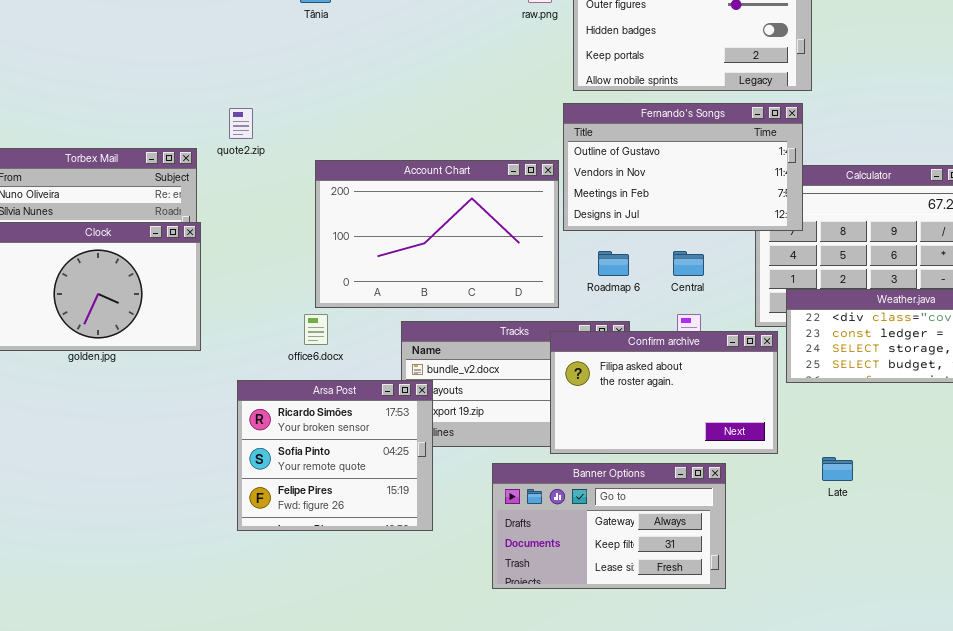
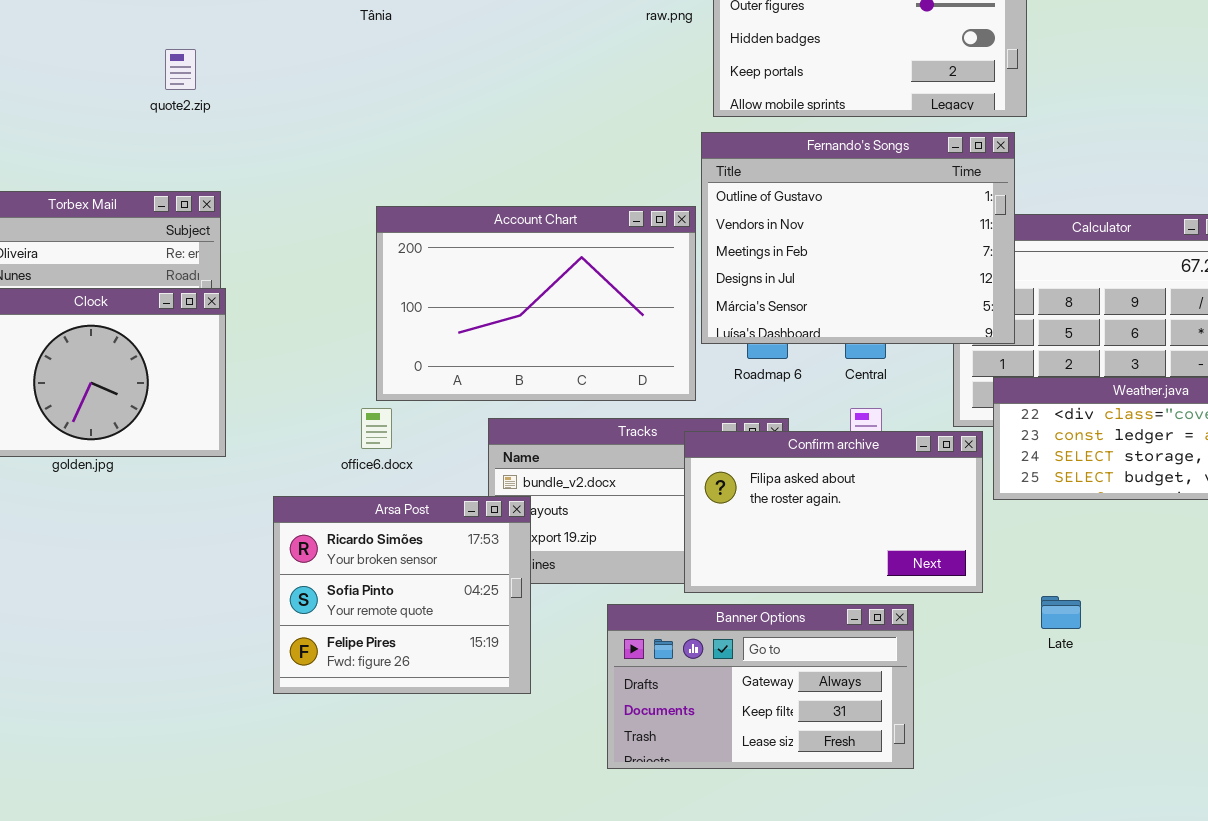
Fernando's Songs: [563,103,803,231] -> [701,132,1015,344], resized
quote2.zip: [229,108,253,139] -> [165,49,196,90], moved

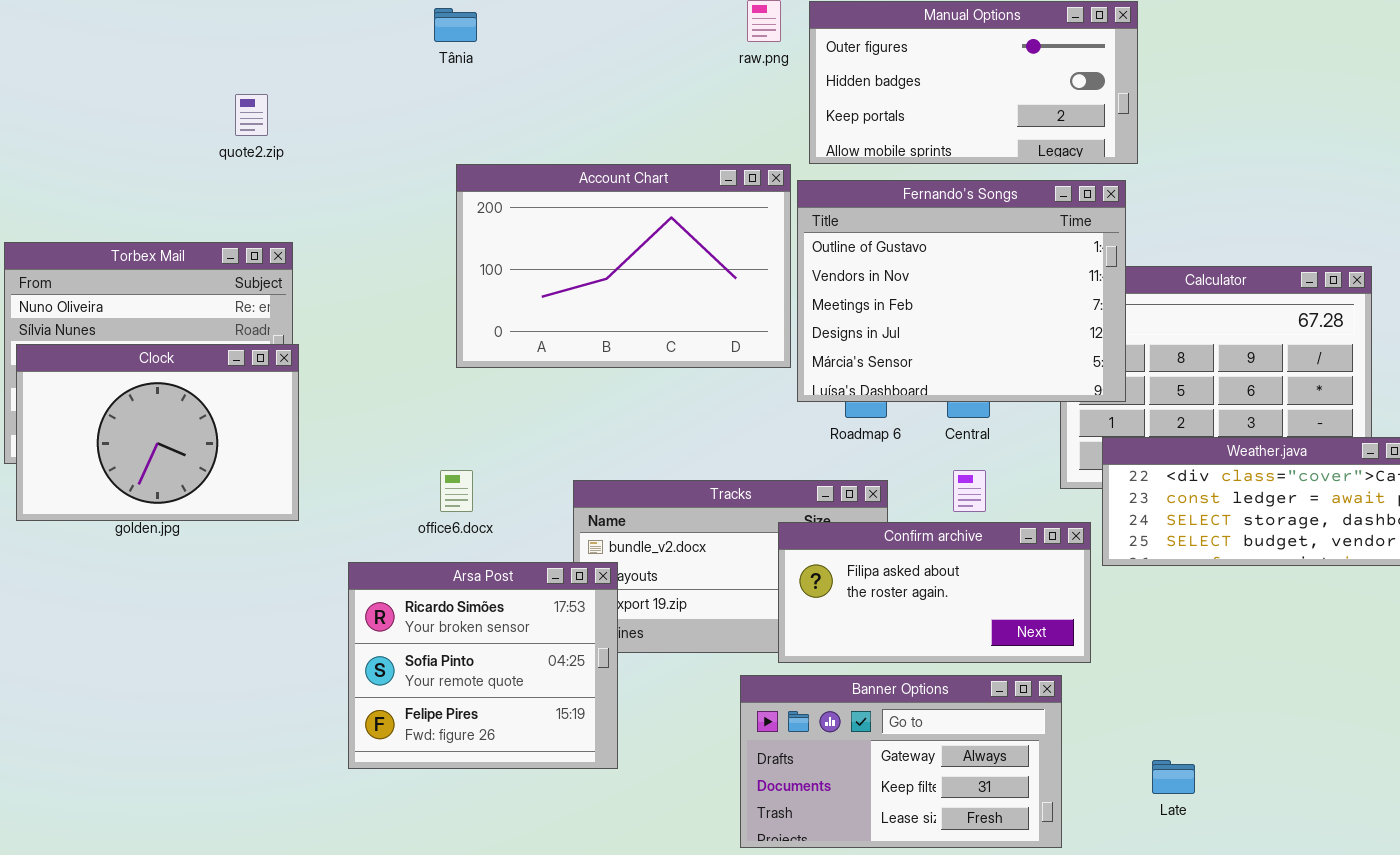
Account Chart: [376,206,696,401] -> [456,164,791,368], moved
Confirm archive: [684,431,983,593] -> [778,522,1091,663], resized
Late: [1041,596,1081,629] -> [1152,760,1195,794], moved
Banner Options: [607,604,914,769] -> [740,675,1062,848], moved

